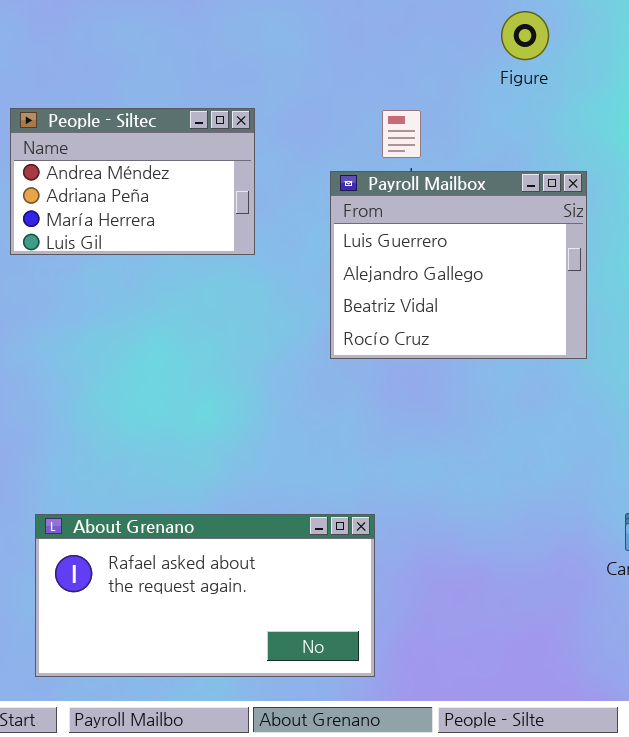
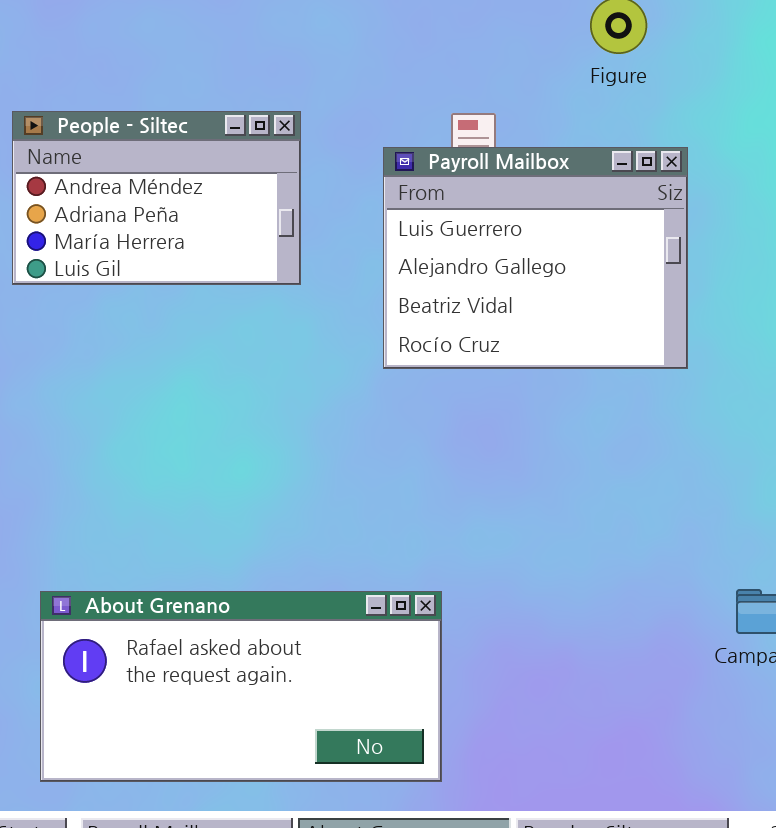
Payroll Mailbox: [330,171,587,359] -> [383,147,688,369], moved

